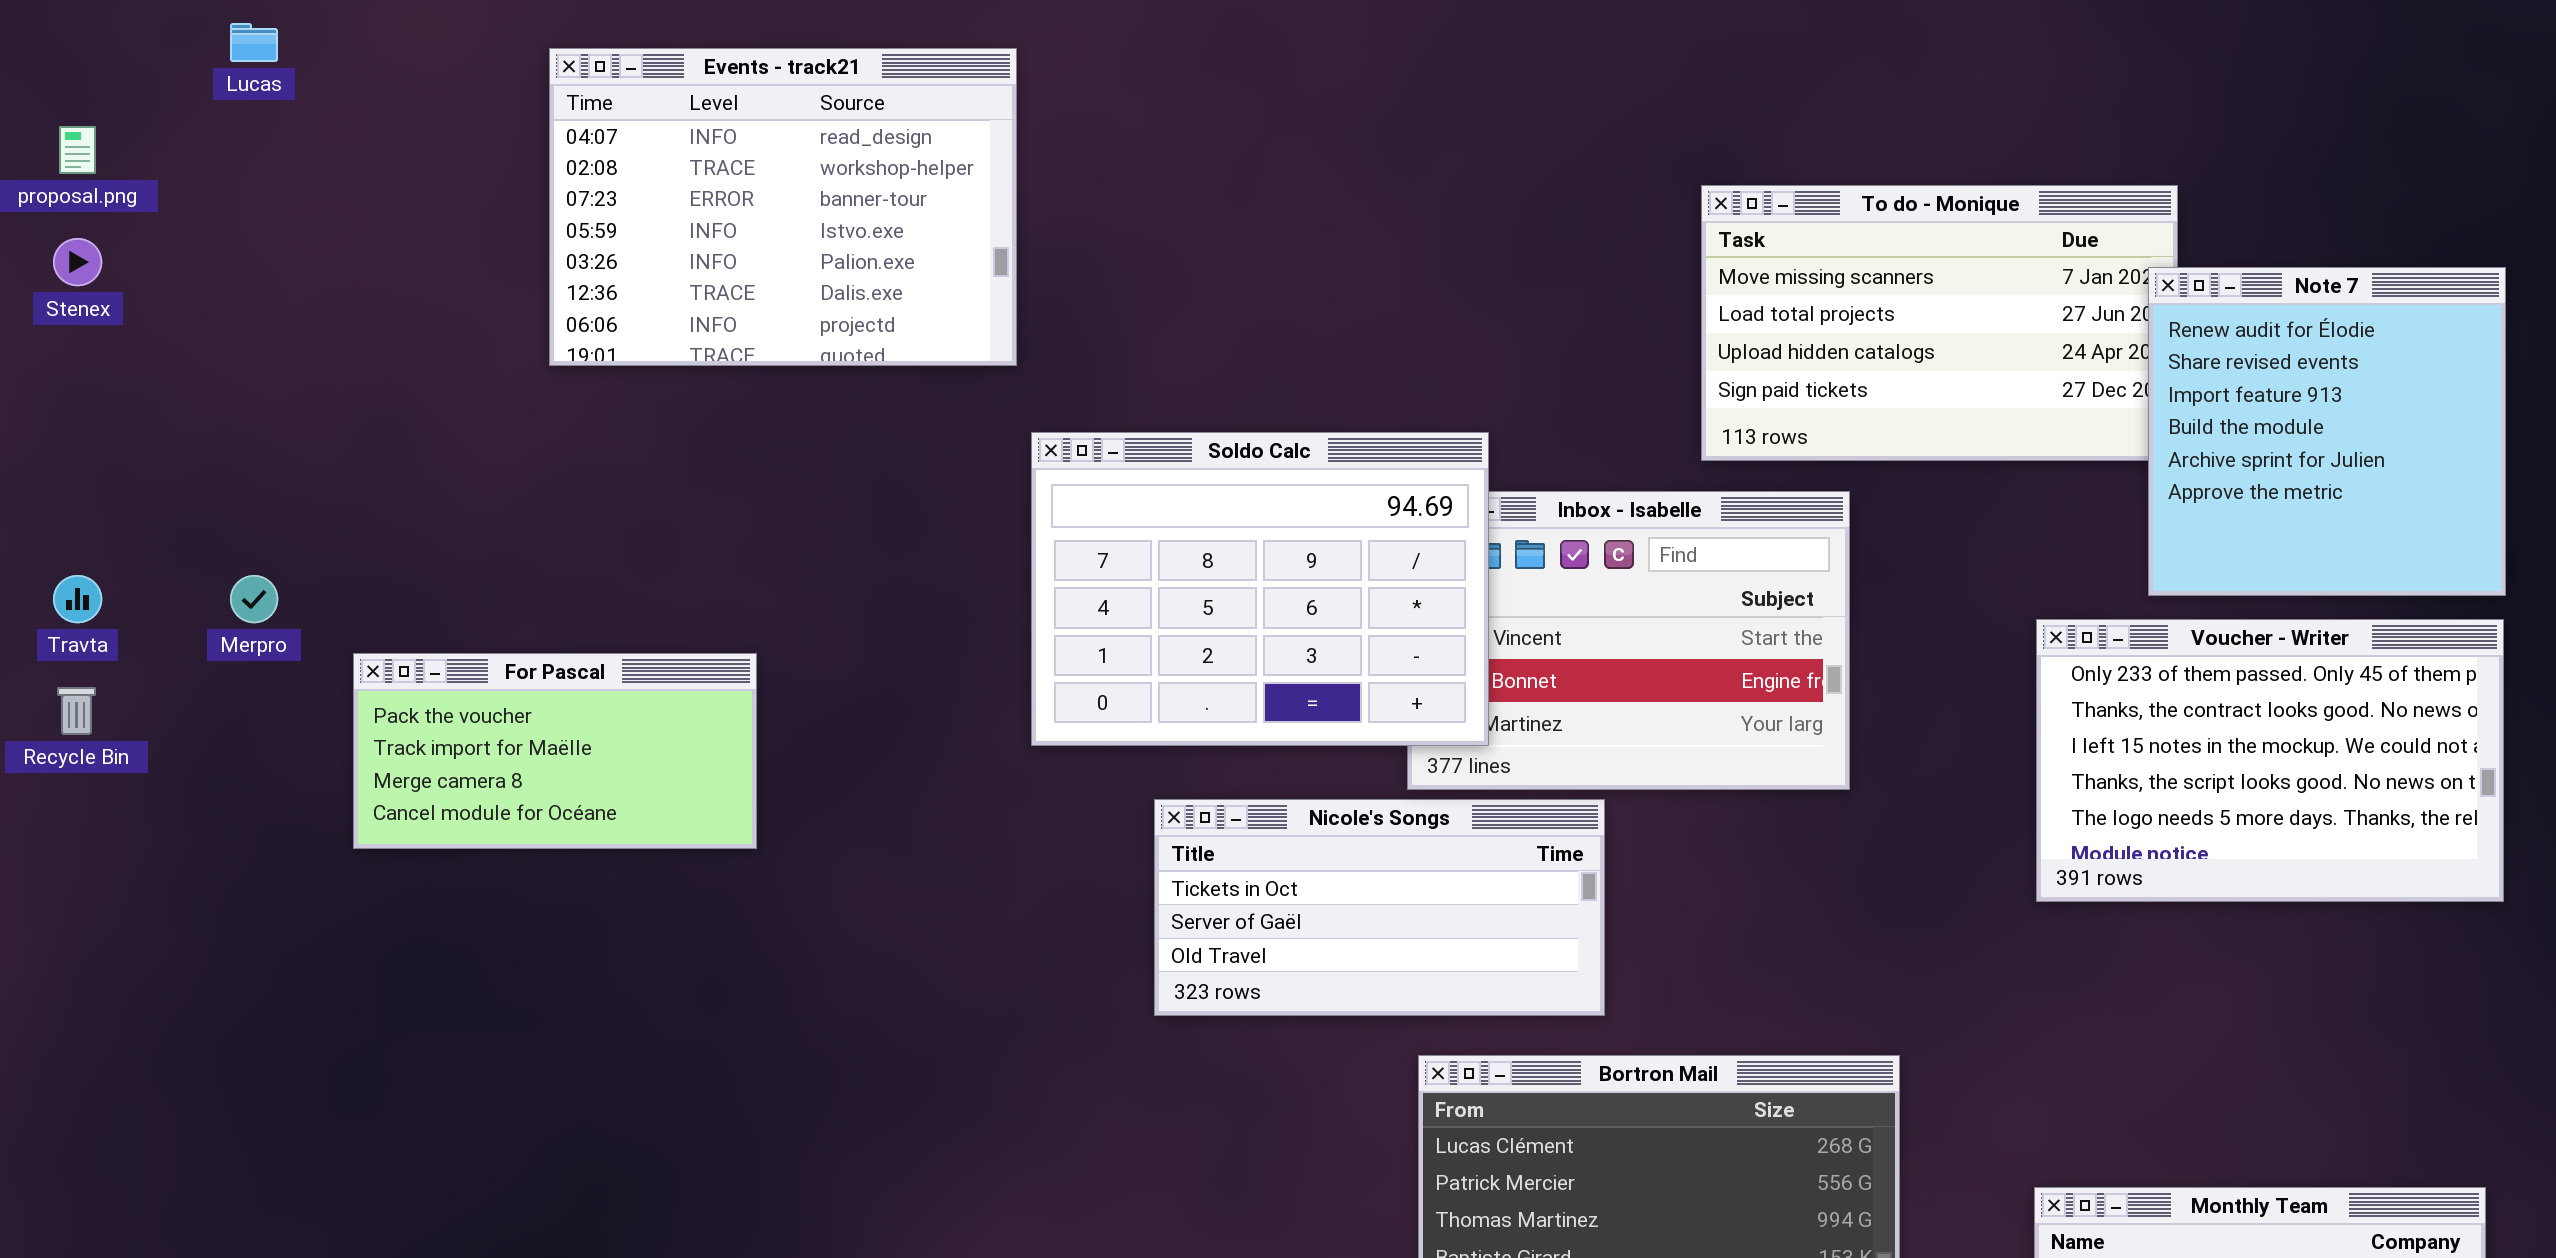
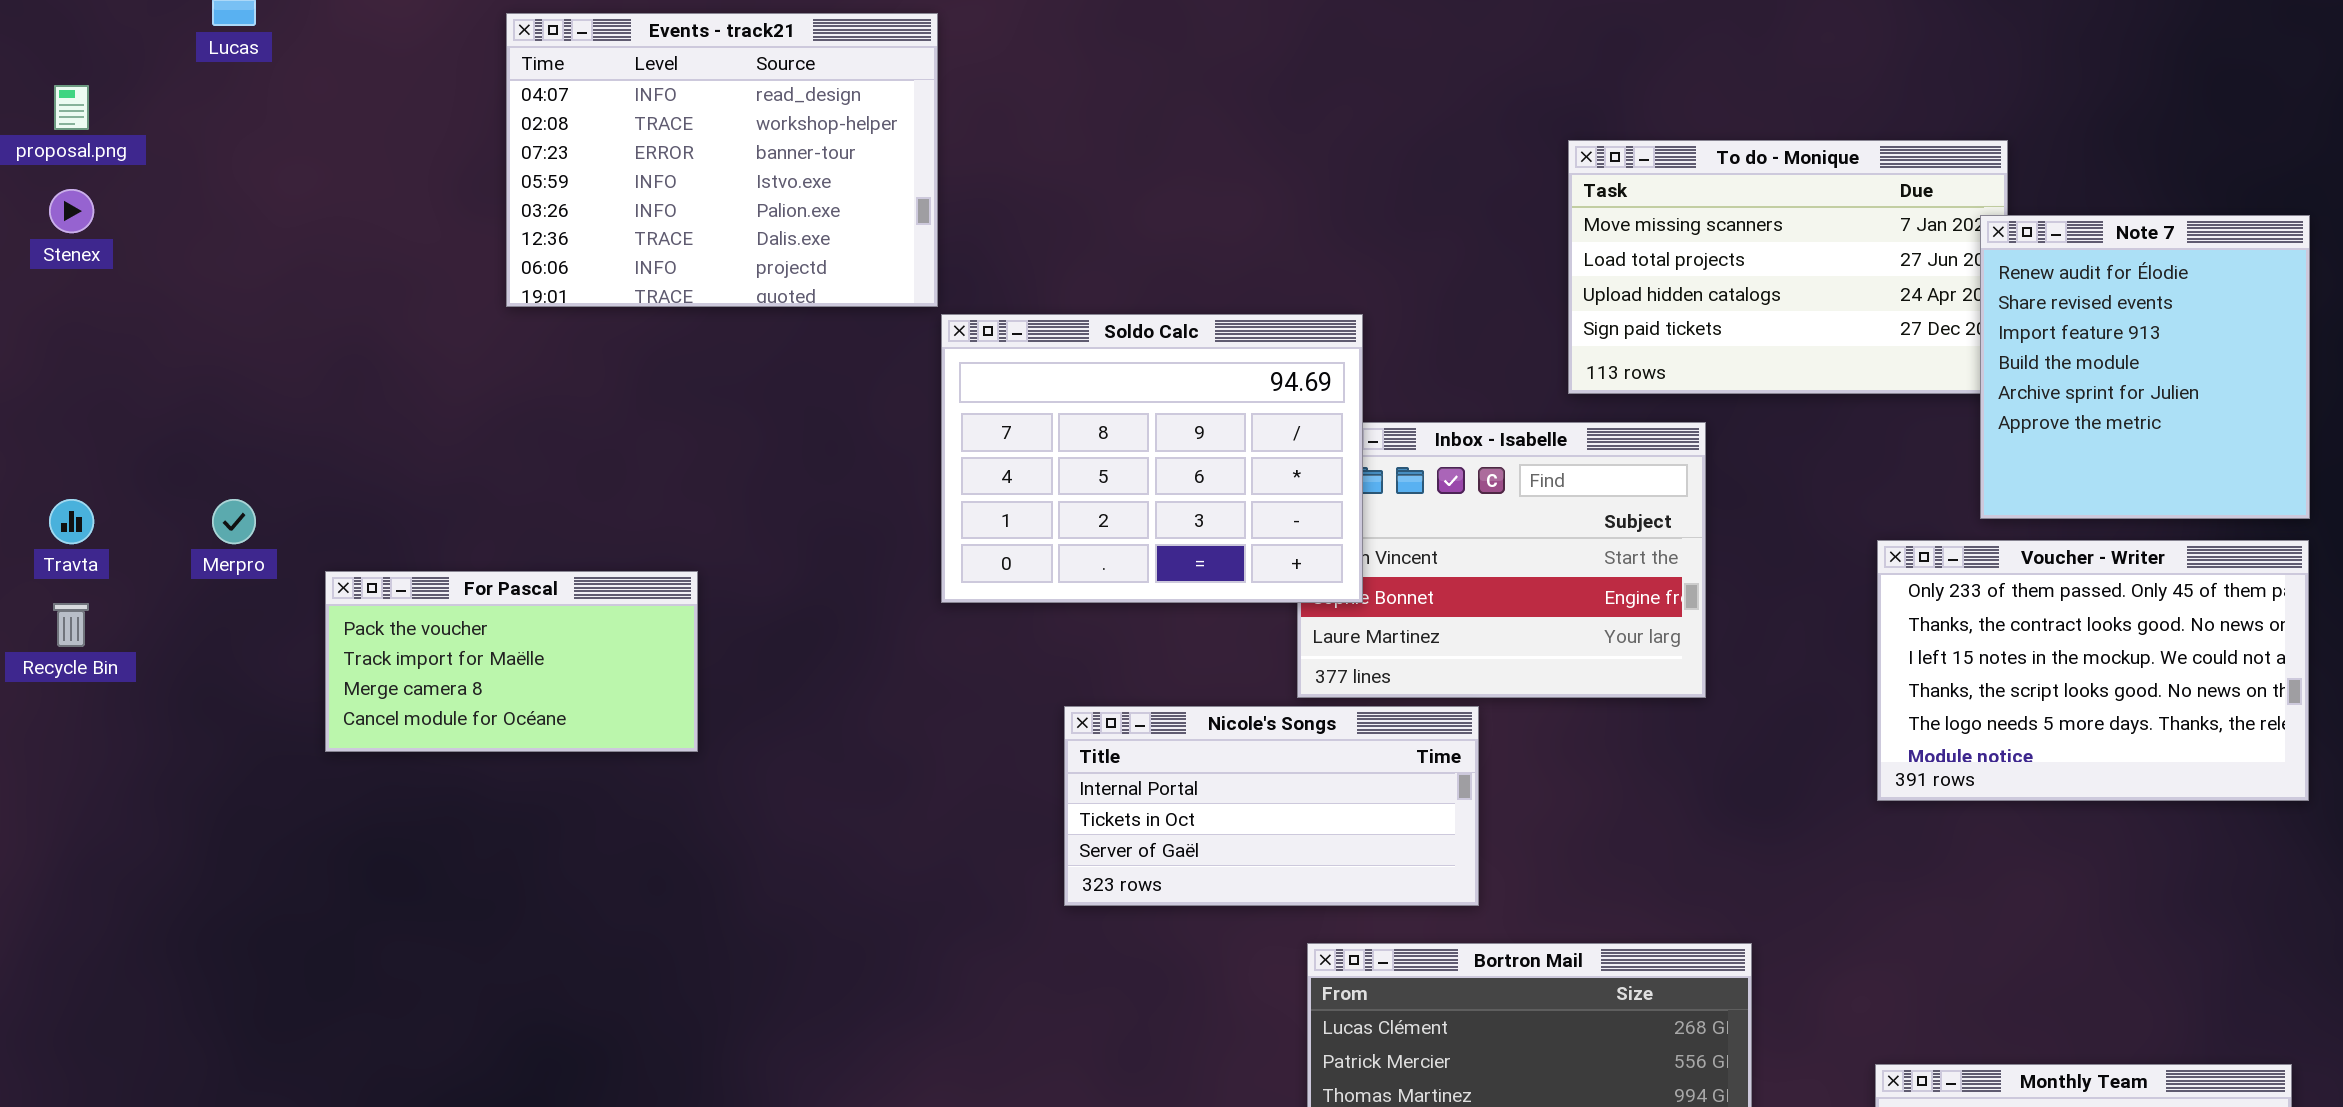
Soldo Calc: [1031,432,1489,746] -> [941,314,1363,603], moved
Nicole's Songs: [1154,799,1605,1016] -> [1064,706,1479,906], scrolled up 1 row

